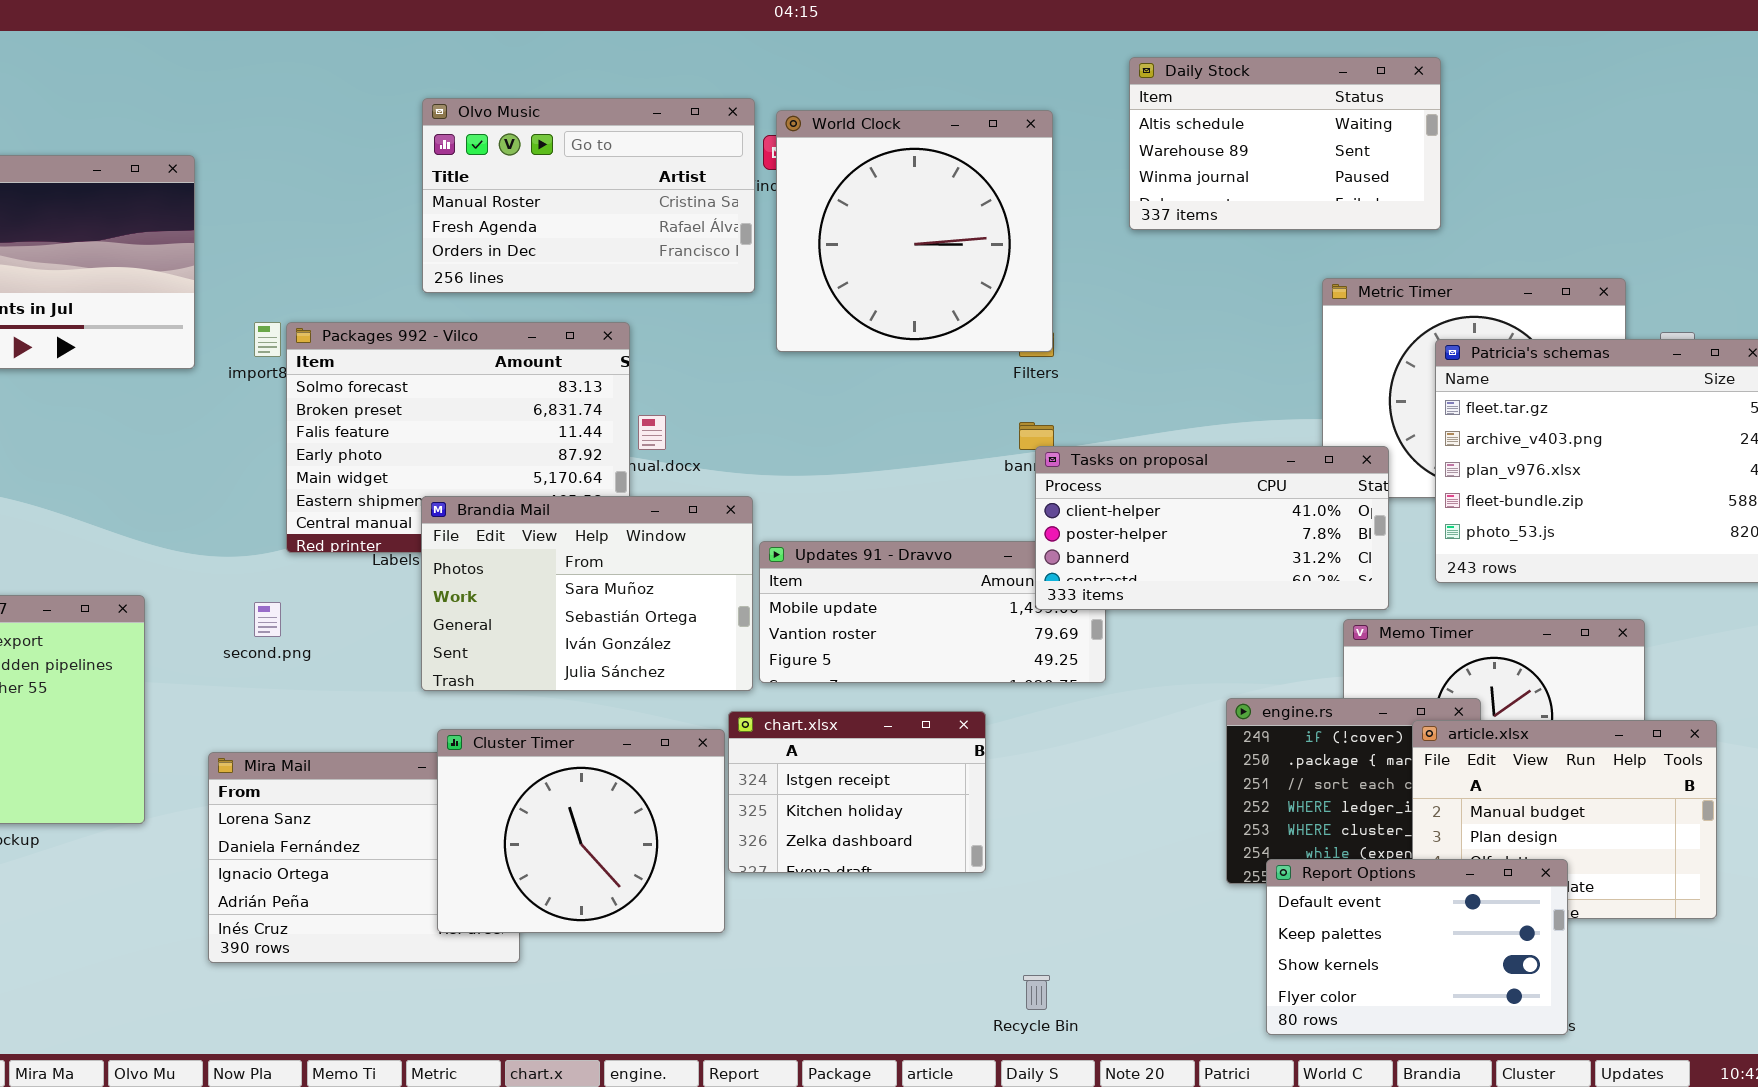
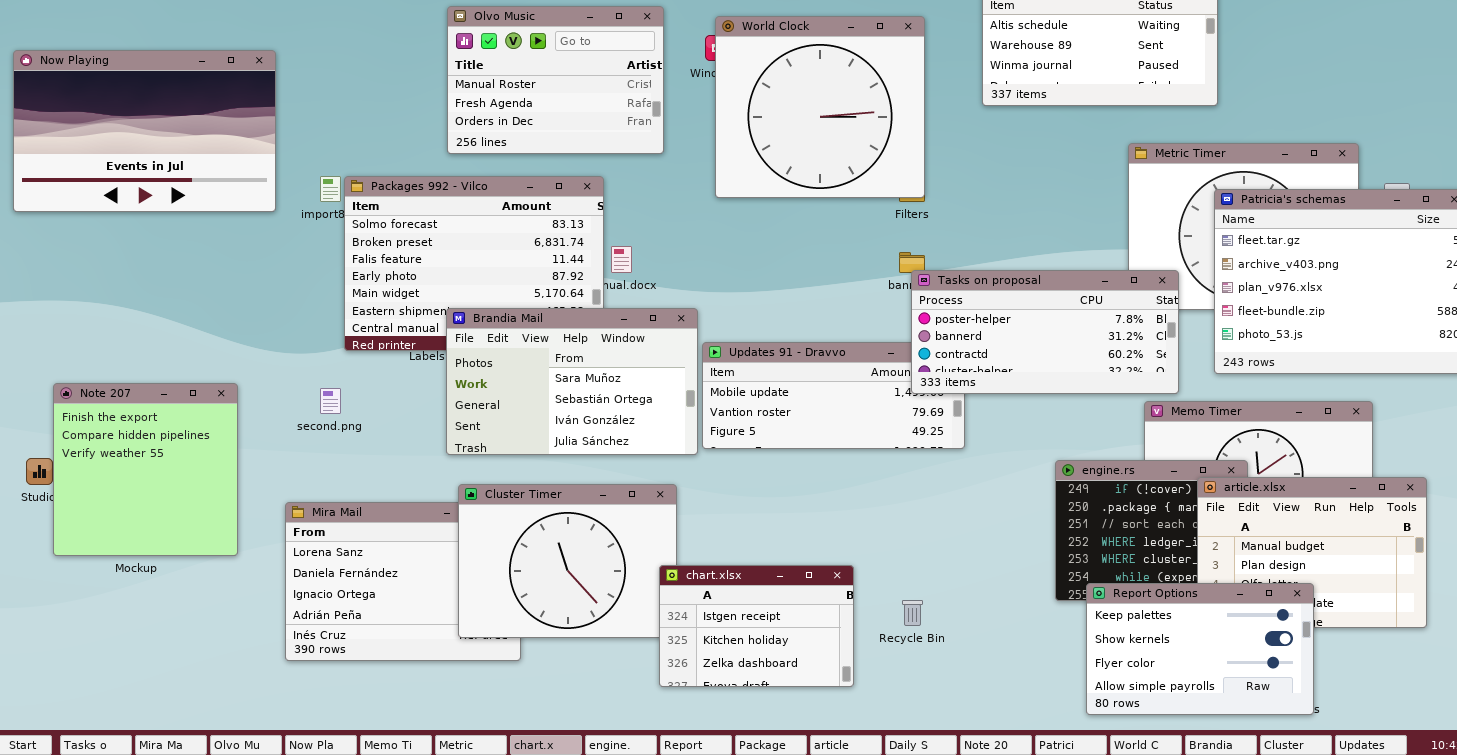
Olvo Music: [422,98,755,293] -> [447,6,664,154], resized
Tasks on proposal: [1035,446,1389,610] -> [911,270,1179,394], scrolled down 1 row
chart.xlsx: [728,711,986,873] -> [659,565,854,687], moved
Report Options: [1266,859,1568,1035] -> [1086,583,1314,715], scrolled down 1 row
Recycle Bin: [1023,975,1050,1010] -> [902,600,923,626], moved

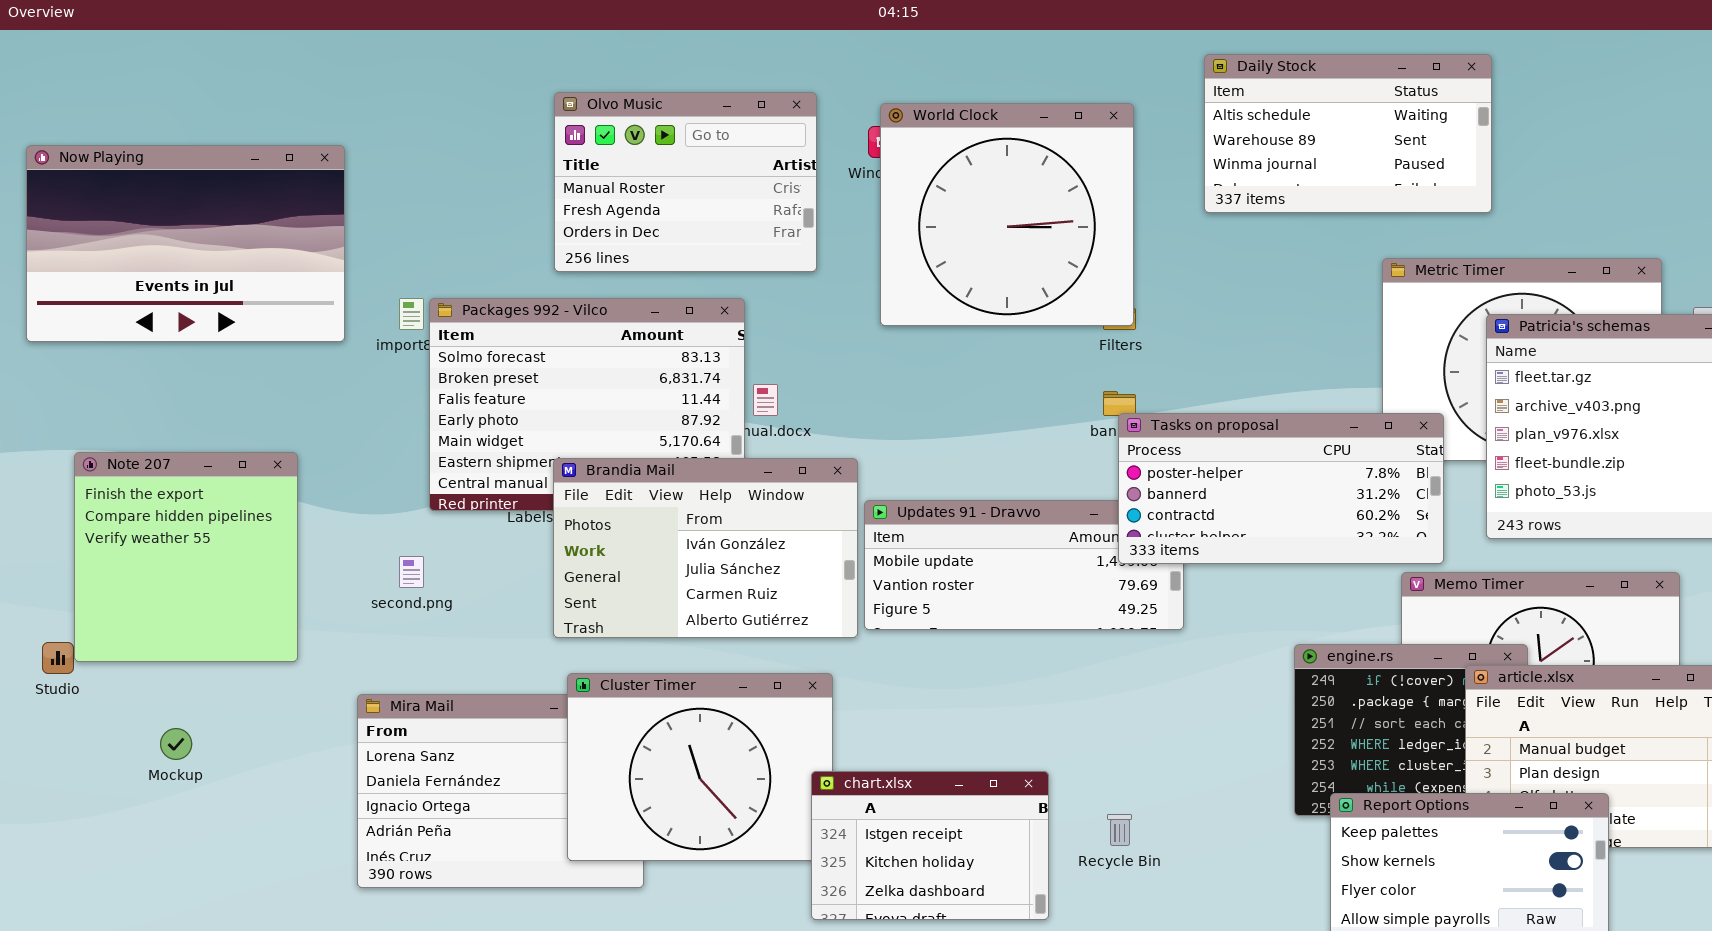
Brandia Mail: [446,308,698,455] -> [553,458,858,638], scrolled down 2 rows
Note 207: [53,383,238,556] -> [74,452,298,662], moved

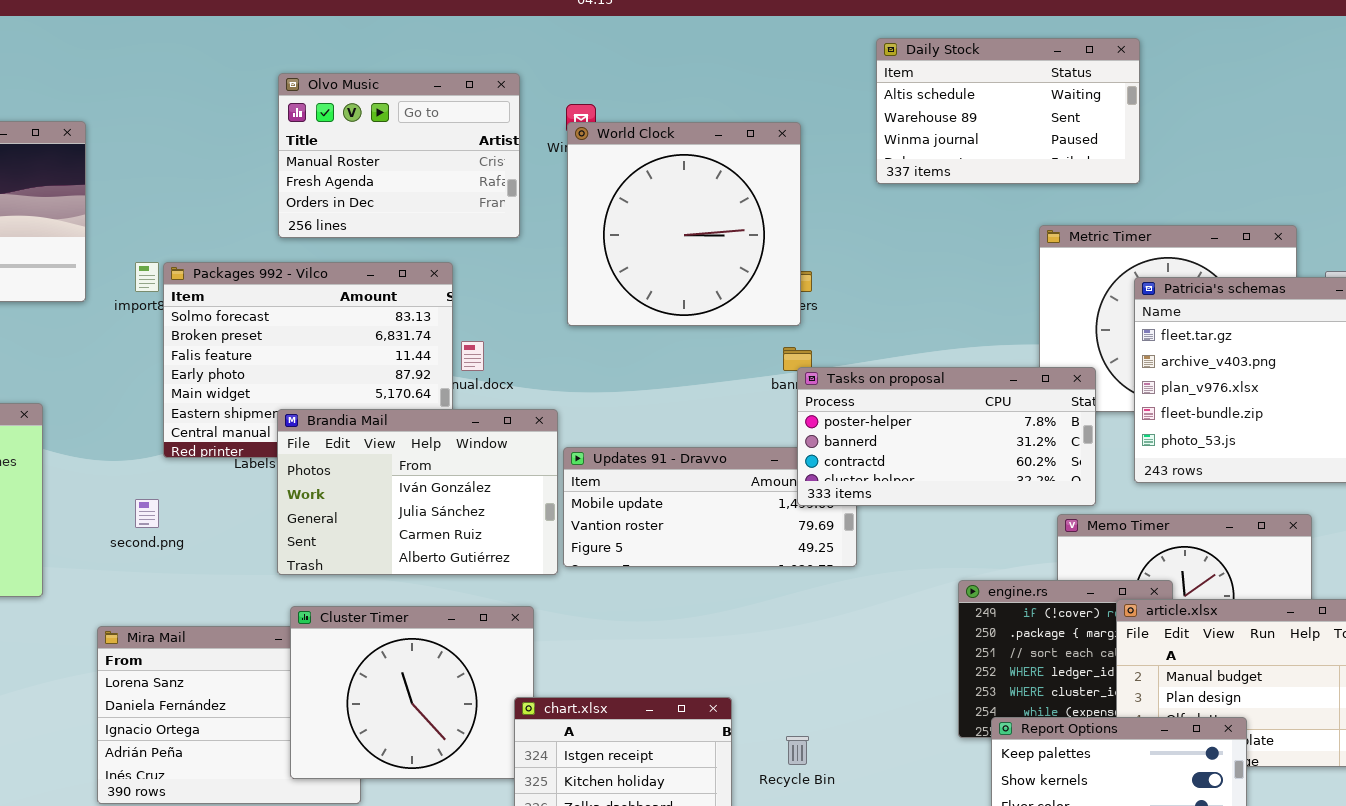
World Clock: [880,103,1134,326] -> [567,122,801,326], moved

